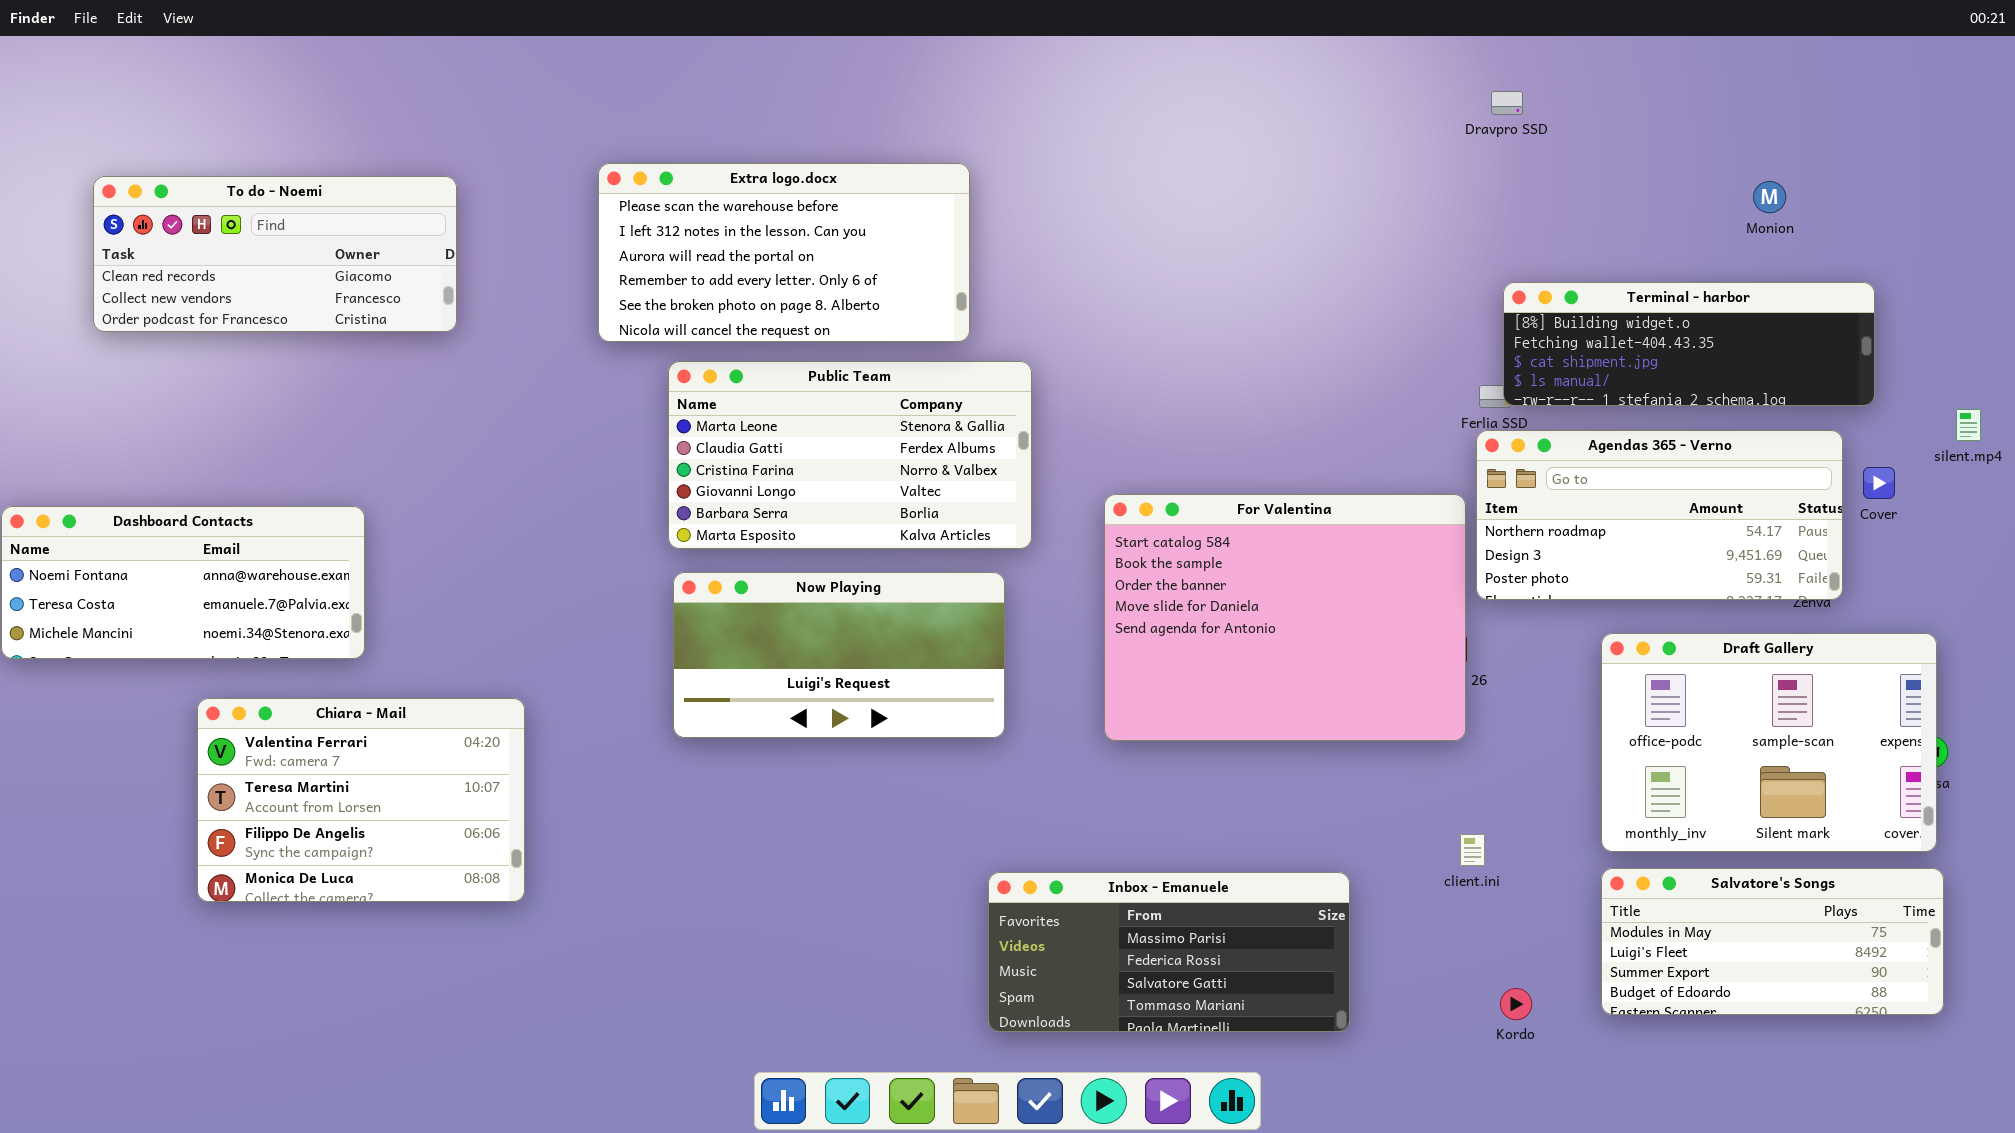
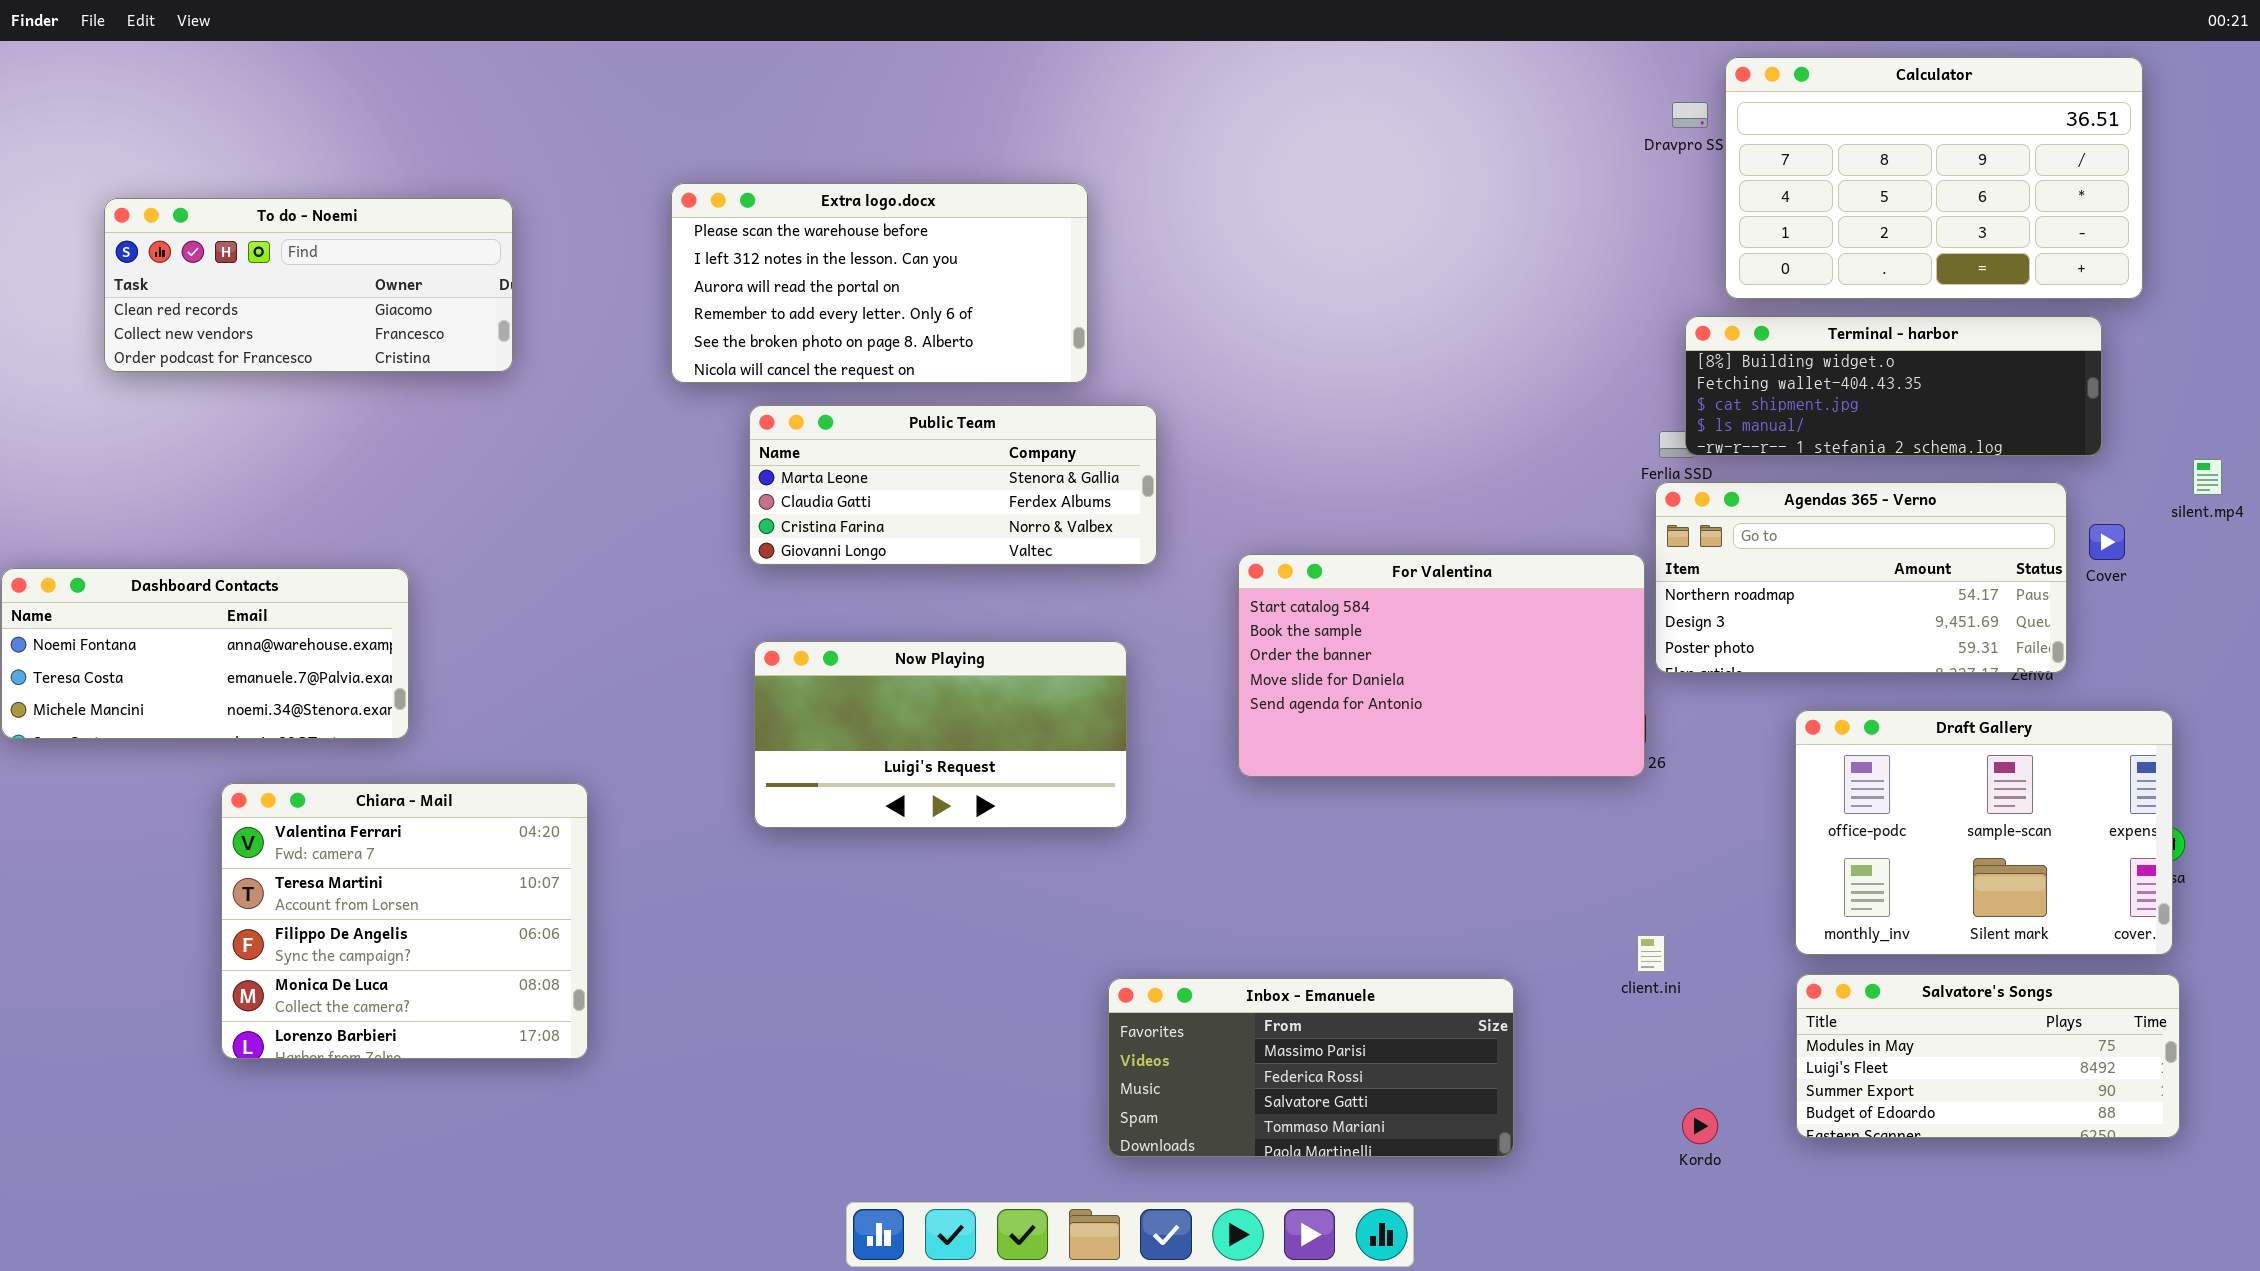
Calculator: none -> [1725,57,2143,299], opened
Public Team: [668,361,1032,549] -> [749,405,1157,565], resized
For Valentina: [1104,494,1466,741] -> [1238,554,1645,777], resized
Chiara - Mail: [197,698,525,902] -> [221,783,588,1059], resized

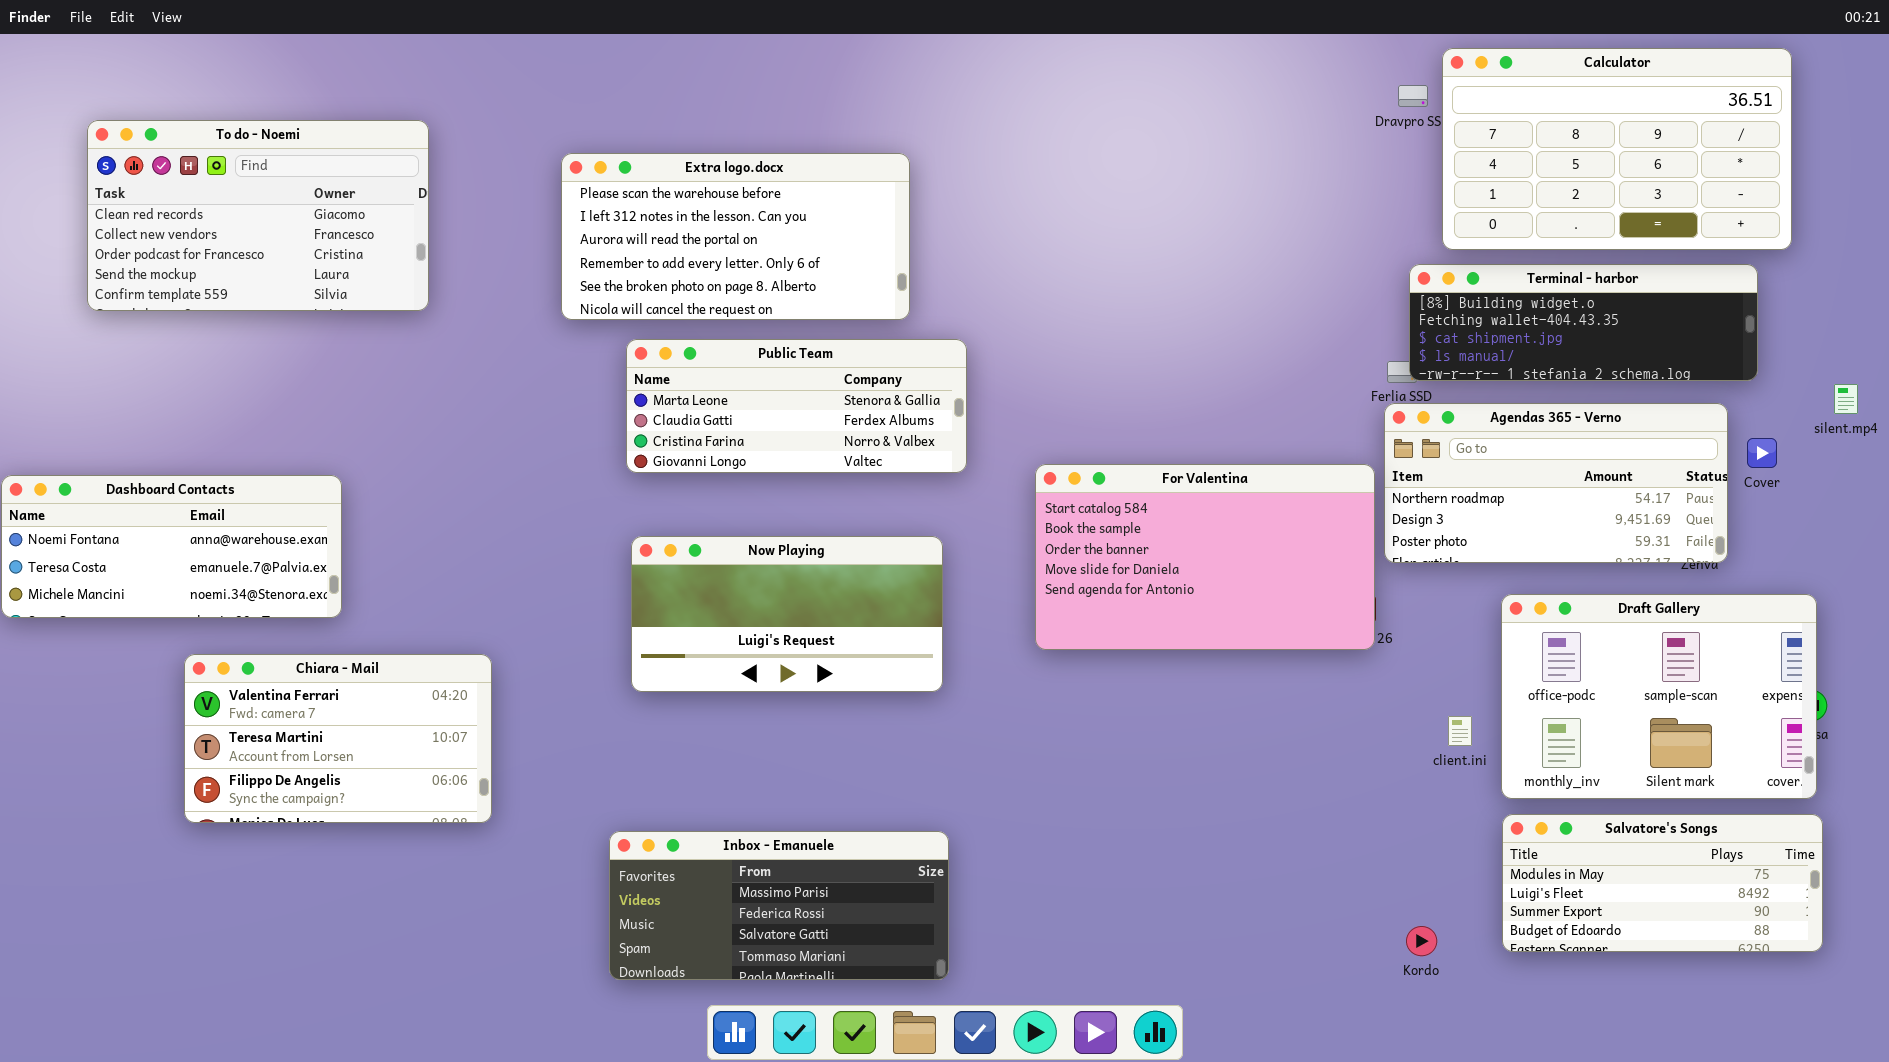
To do - Noemi: [104,198,513,372] -> [87,120,429,311], resized
Chiara - Mail: [221,783,588,1059] -> [184,654,492,823], resized
client.ini: [1637,935,1665,972] -> [1448,716,1472,746], moved
Inbox - Emanuele: [1108,978,1514,1157] -> [609,831,949,980], moved

